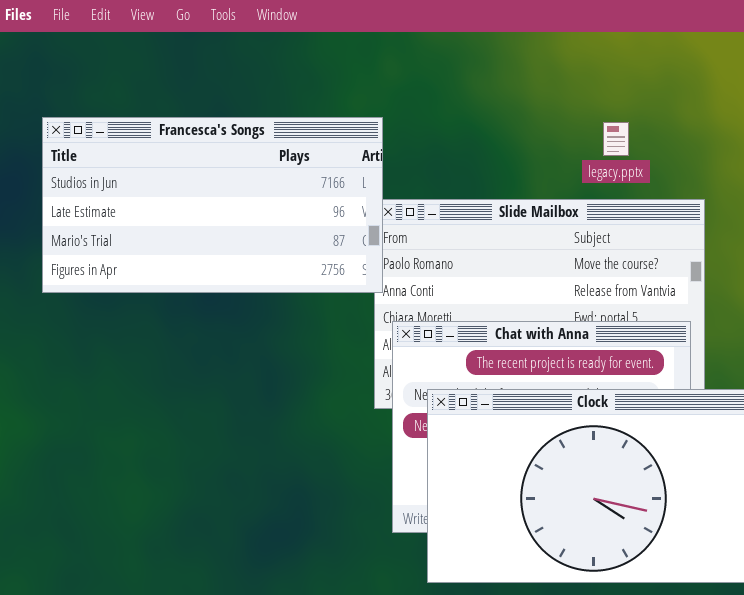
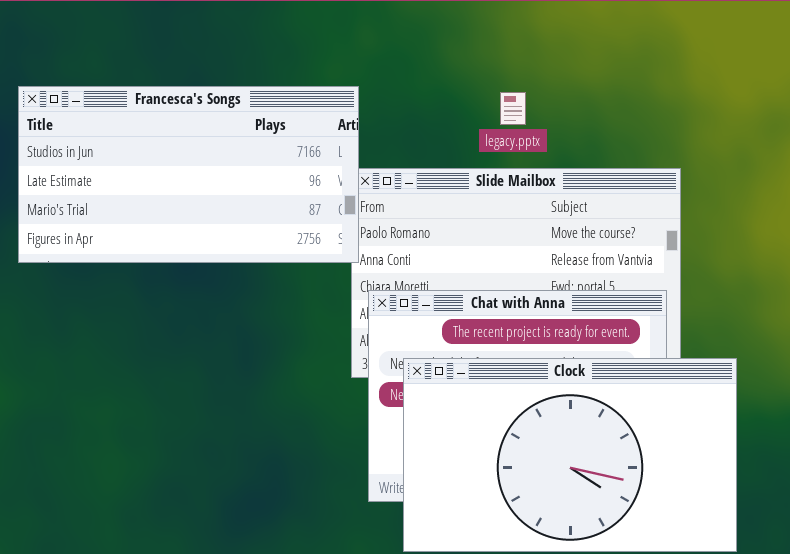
legacy.pptx: [603,122,629,156] -> [500,92,526,125], moved

